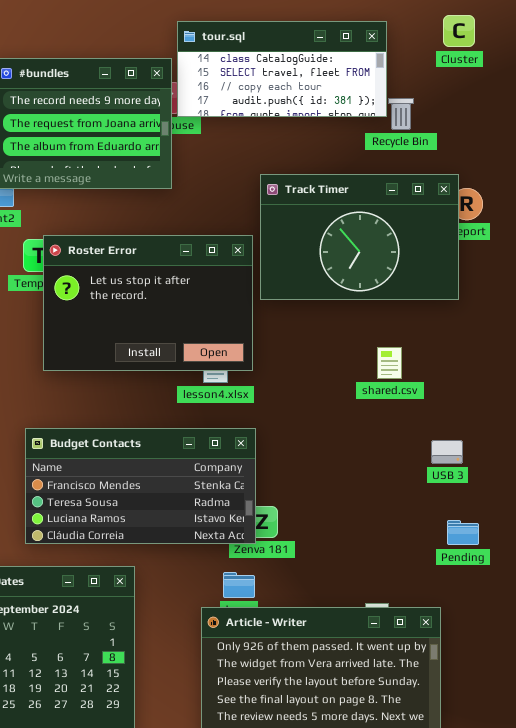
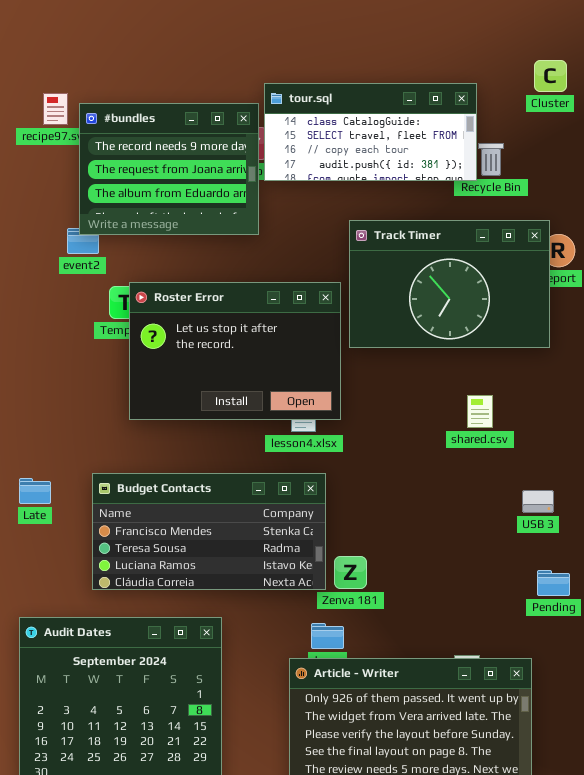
tour.sql: [177,21,387,117] -> [264,83,477,181], moved
Budget Contacts: [25,428,256,544] -> [92,473,326,590], moved

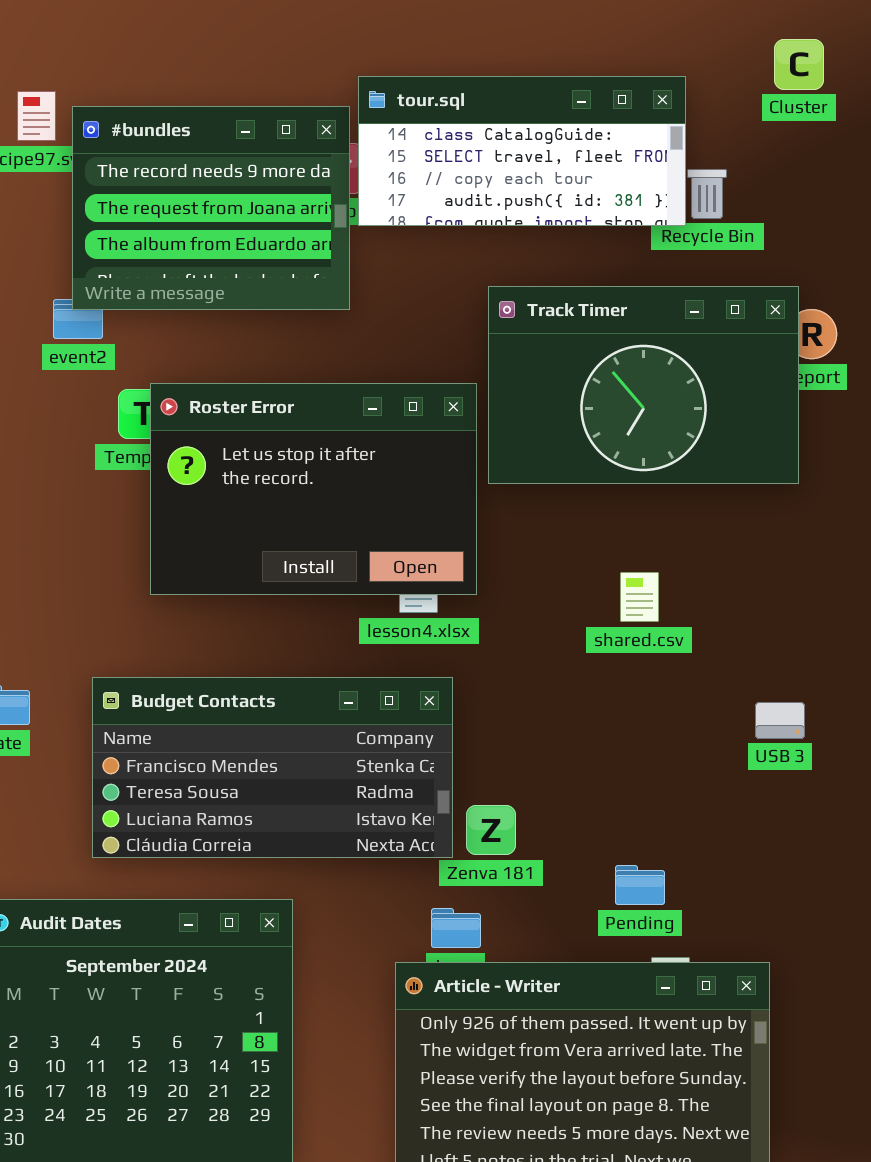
shared.csv: [467,395,493,428] -> [620,572,659,622], moved
Pending: [537,570,570,596] -> [615,865,665,905], moved

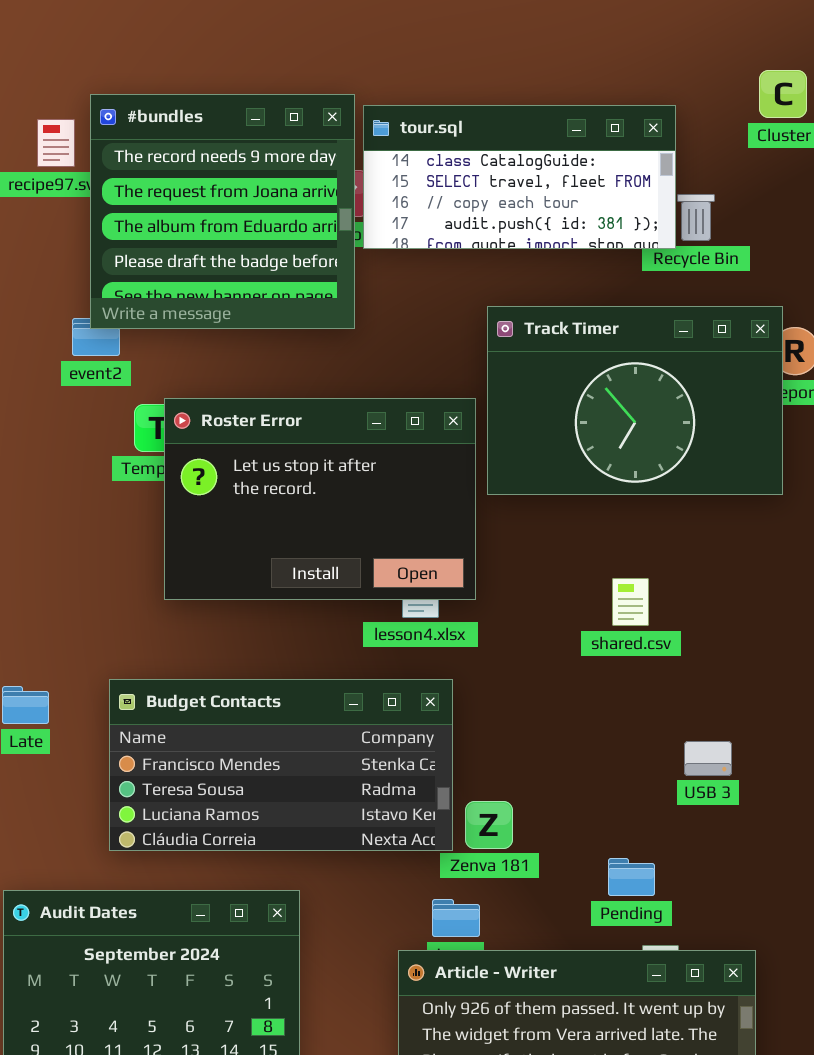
#bundles: [72,106,350,310] -> [90,94,355,329], resized
USB 3: [755,702,805,739] -> [684,741,732,776], moved

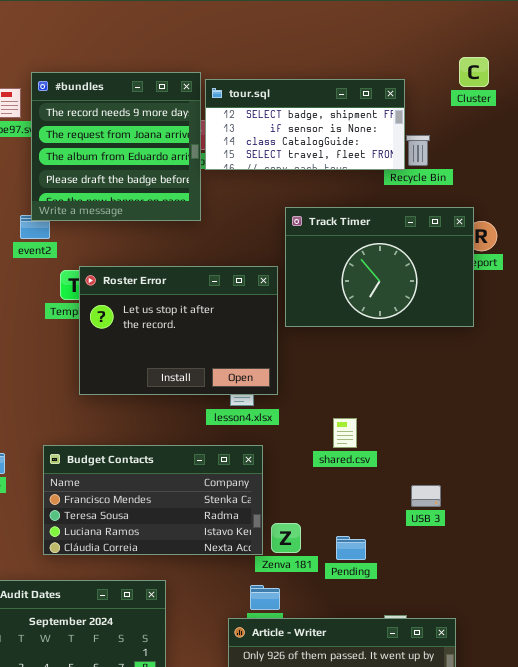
tour.sql: [363,105,676,249] -> [205,79,405,170], scrolled up 2 rows
shared.csv: [612,578,649,626] -> [333,418,357,448], moved
Pending: [608,858,655,896] -> [336,536,366,560], moved

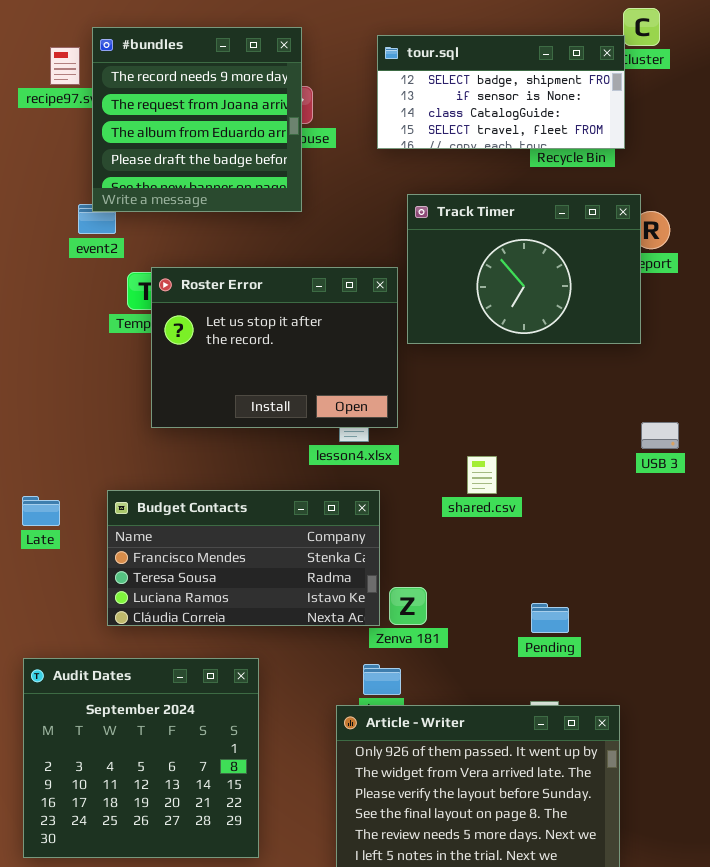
tour.sql: [205,79,405,170] -> [377,35,625,149], moved
USB 3: [411,485,441,507] -> [641,422,679,449], moved
Pending: [336,536,366,560] -> [531,603,569,633], moved

